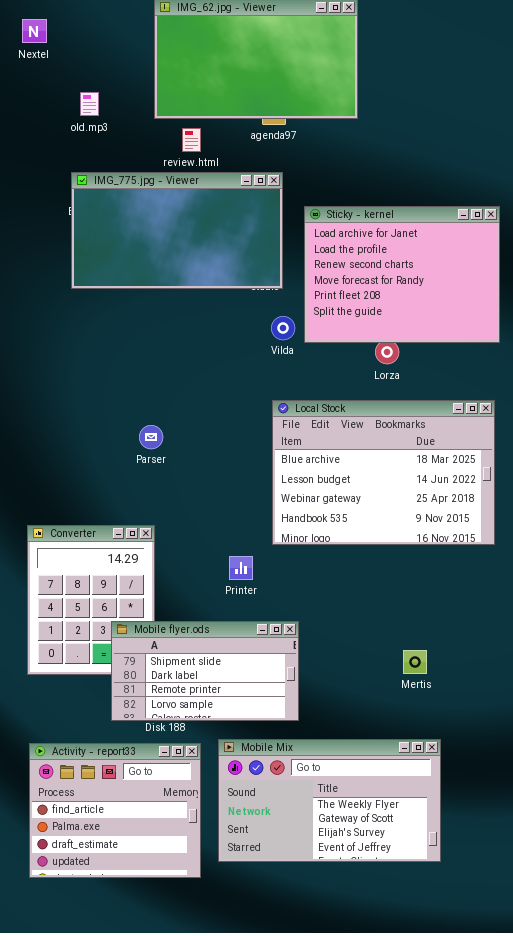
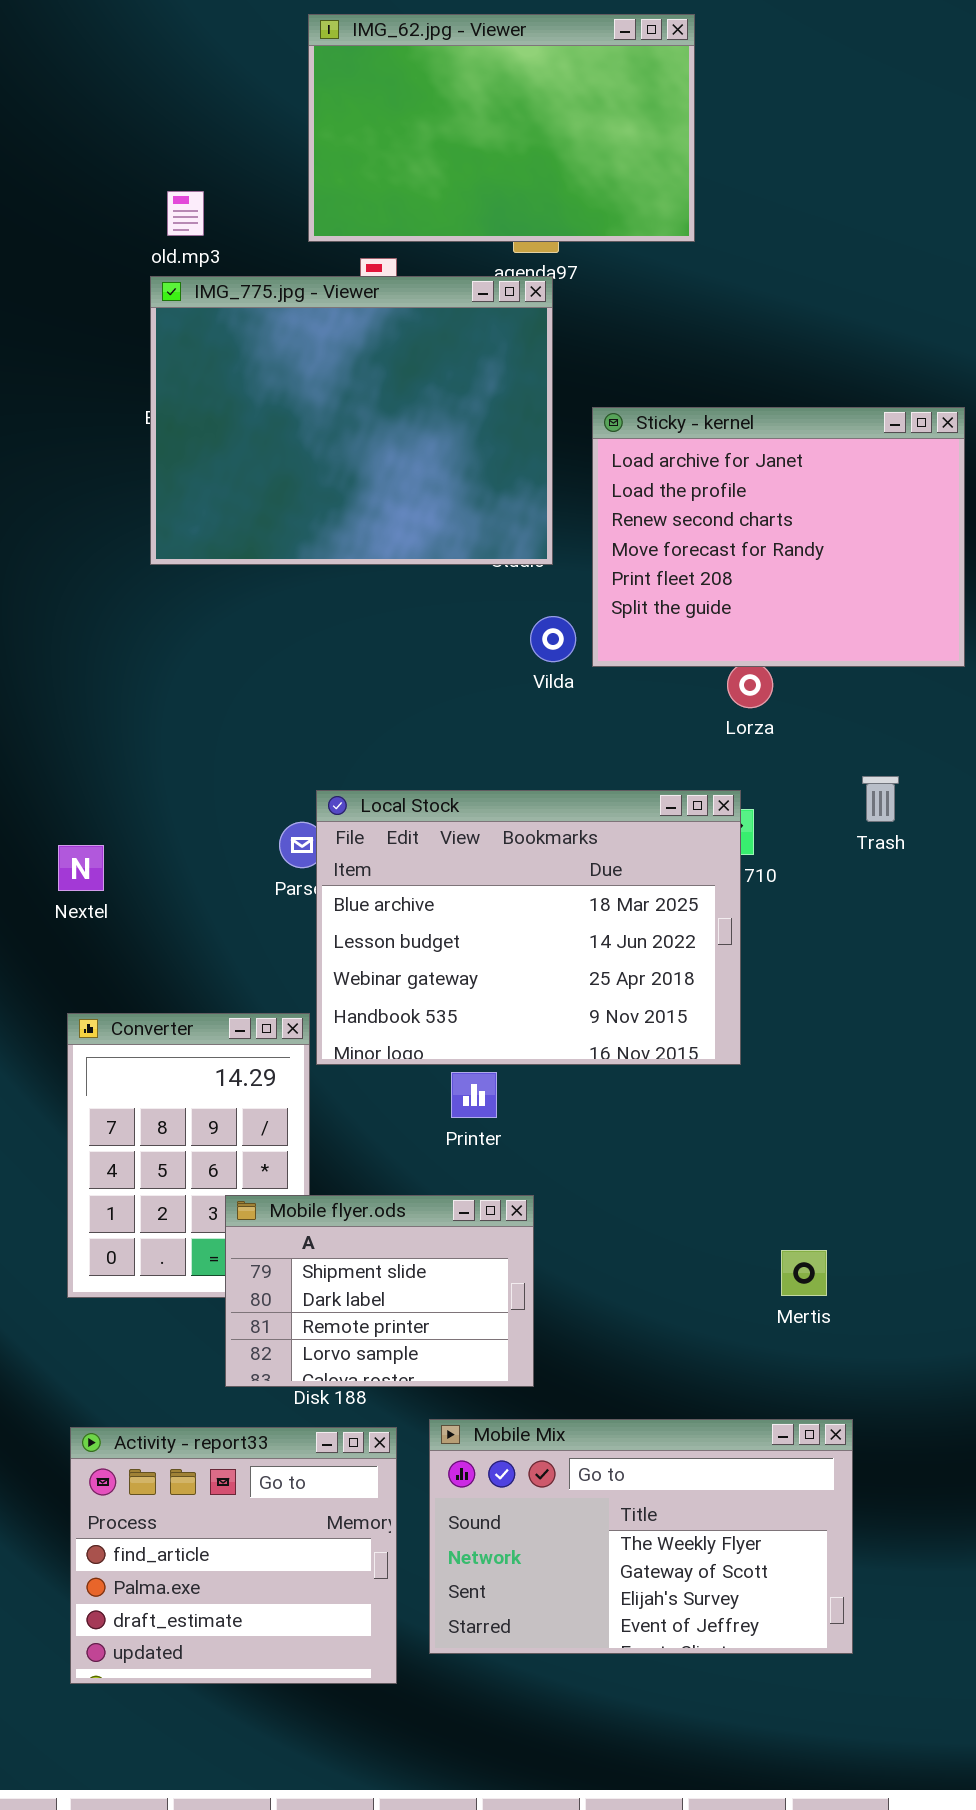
Nextel: [22,19,47,43] -> [58,845,104,891], moved
IMG_775.jpg - Viewer: [71,172,283,289] -> [150,276,553,565], resized
Local Stock: [272,400,495,545] -> [316,790,741,1065], moved
Mobile flyer.ods: [111,621,299,721] -> [225,1195,534,1387], resized

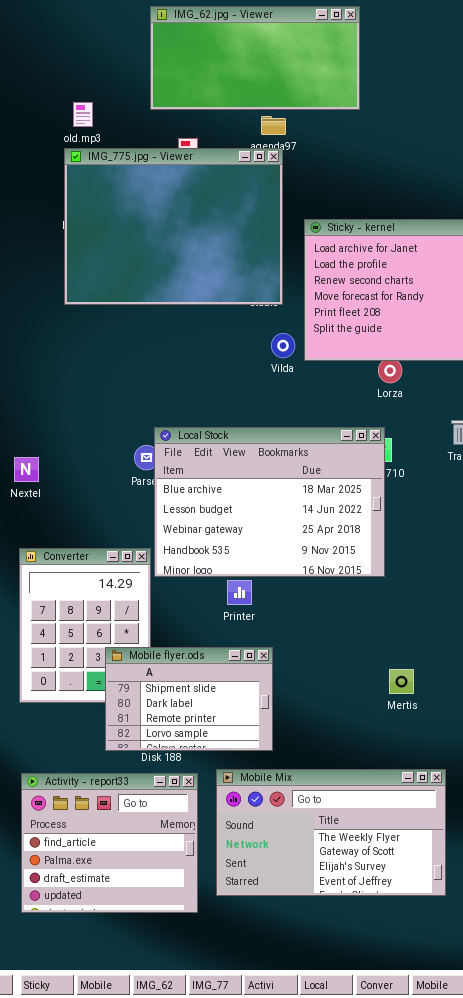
IMG_62.jpg - Viewer: [308,14,695,242] -> [150,6,360,110], resized
Mertis: [781,1250,827,1296] -> [389,669,414,694], moved

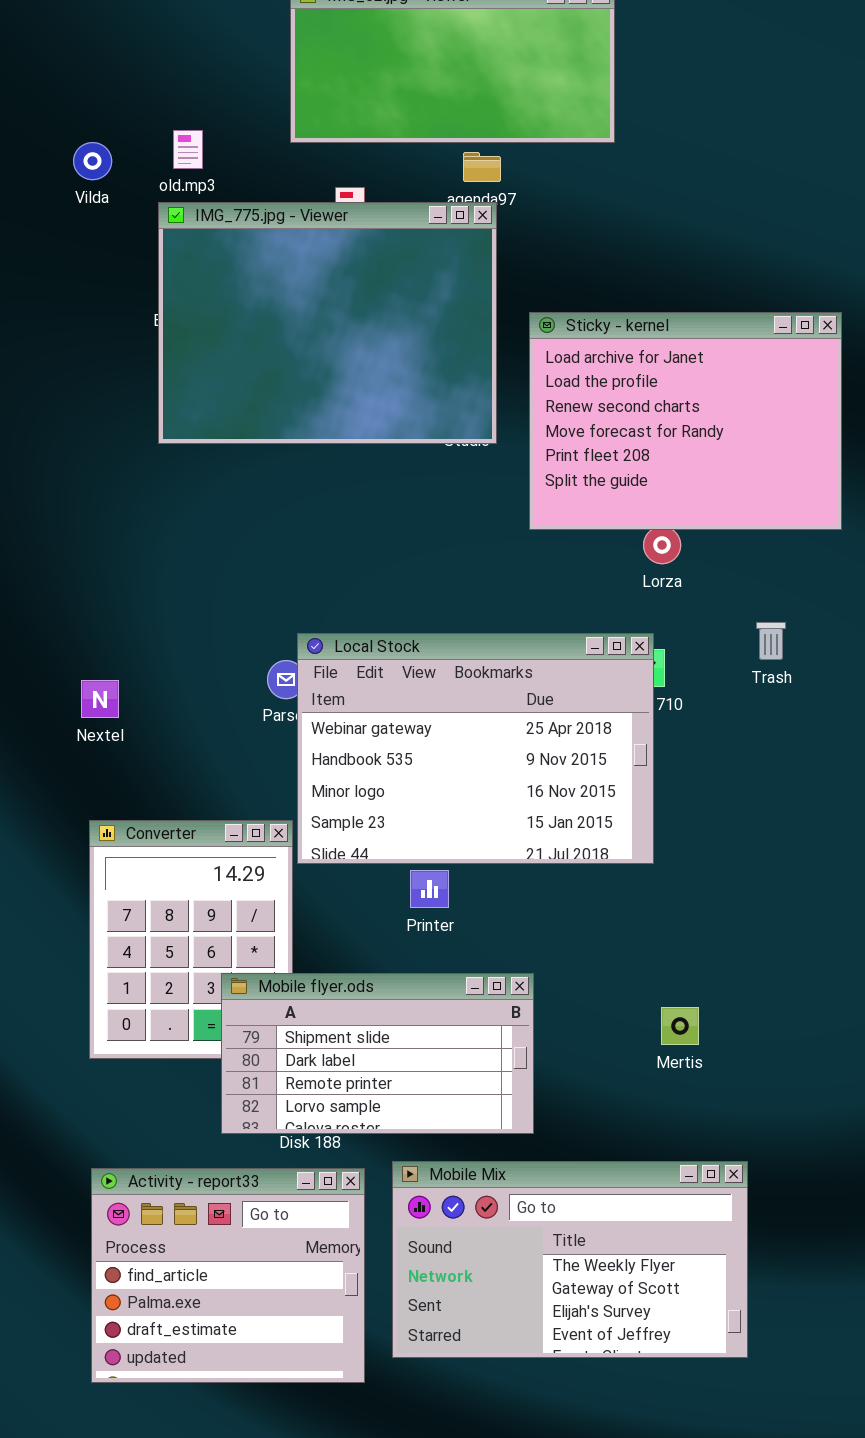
Vilda: [271,333,295,358] -> [73,142,112,180], moved
Local Stock: [154,427,385,577] -> [297,633,654,864], scrolled down 2 rows
Mobile flyer.ods: [105,647,273,751] -> [221,973,534,1134], resized

